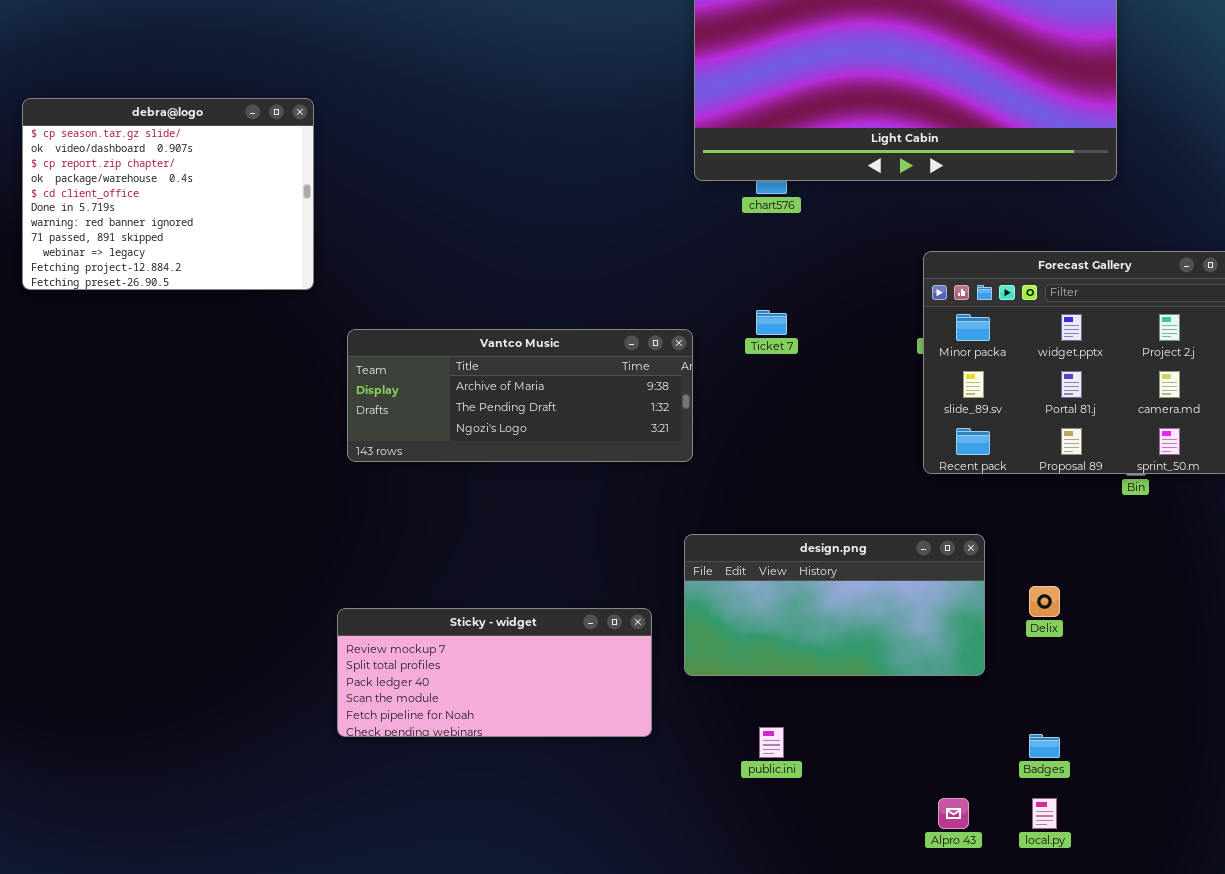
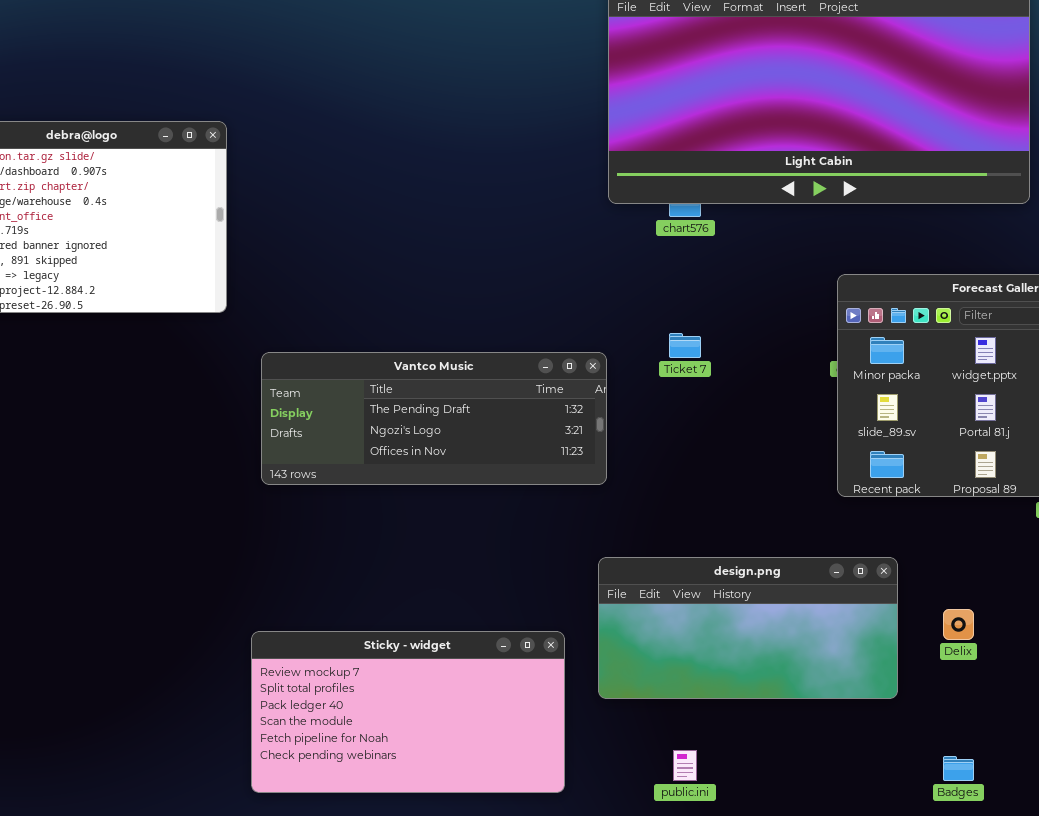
Vantco Music: [347,329,693,462] -> [261,352,607,485], scrolled down 1 row
Sticky - widget: [337,608,652,737] -> [251,631,565,793], resized

